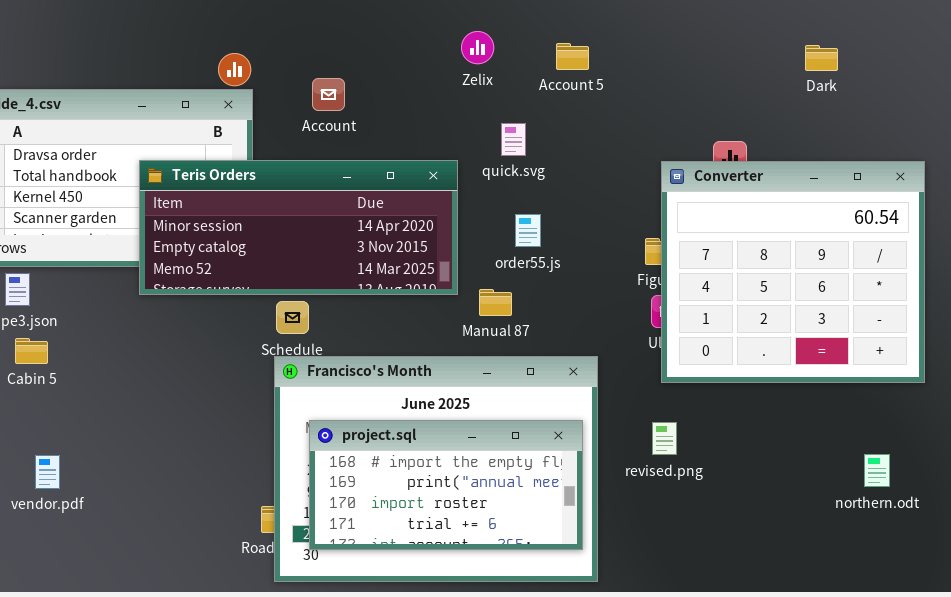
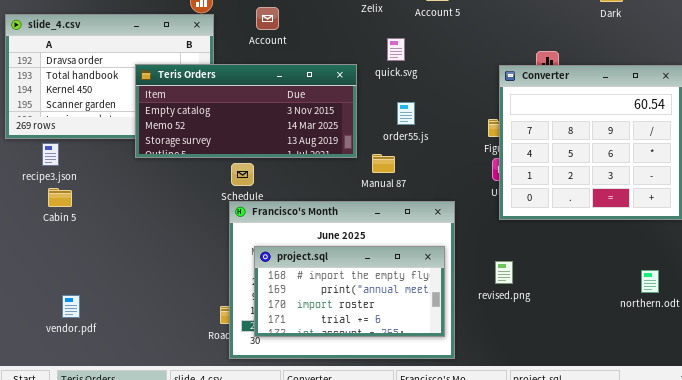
Teris Orders: [139,160,458,295] -> [135,64,357,158], scrolled down 1 row
revised.png: [652,422,677,455] -> [495,261,513,284], moved
vendor.pdf: [35,455,60,489] -> [62,295,80,318], moved

